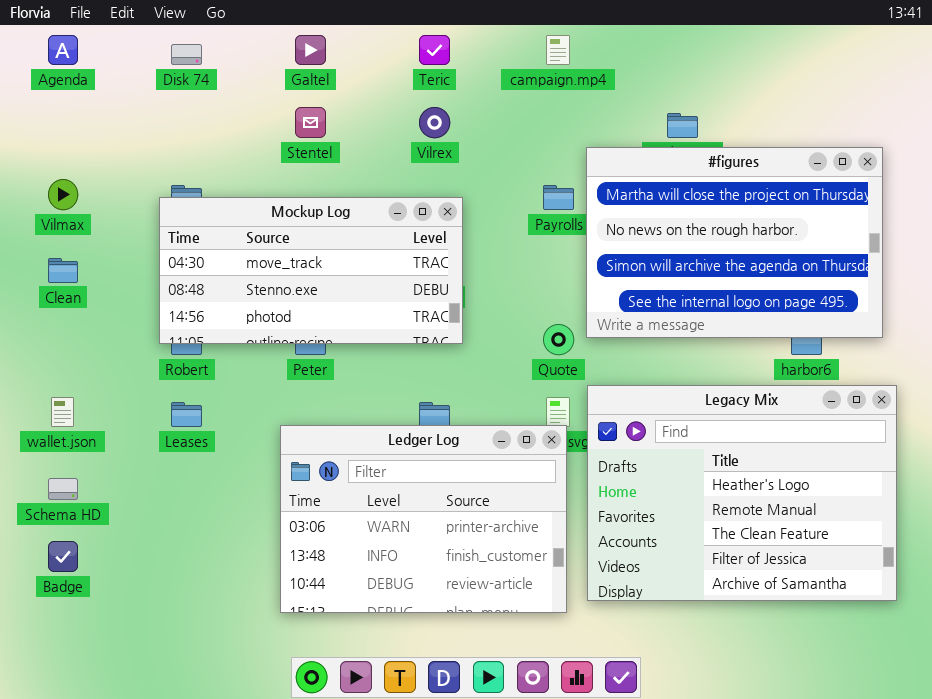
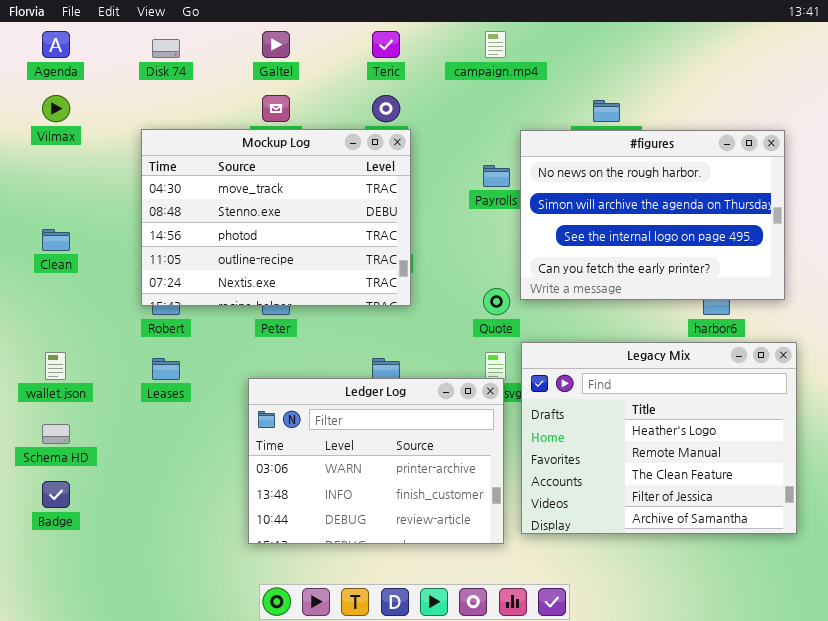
#figures: [586,147,883,338] -> [520,130,785,300], scrolled down 1 row
Vilmax: [48,179,78,210] -> [42,95,70,122], moved
Mockup Log: [159,197,463,344] -> [141,129,411,306], resized

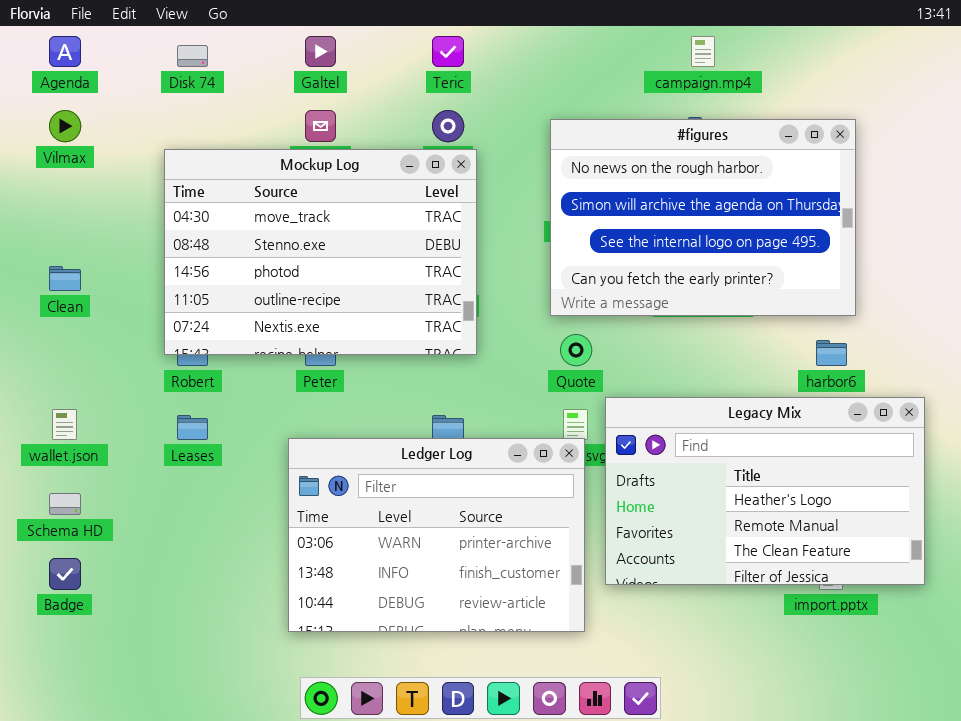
campaign.mp4: [485,31,506,58] -> [691,36,715,67], moved
#figures: [520,130,785,300] -> [550,119,856,316], moved
Legacy Mix: [521,342,797,534] -> [605,397,925,585], resized

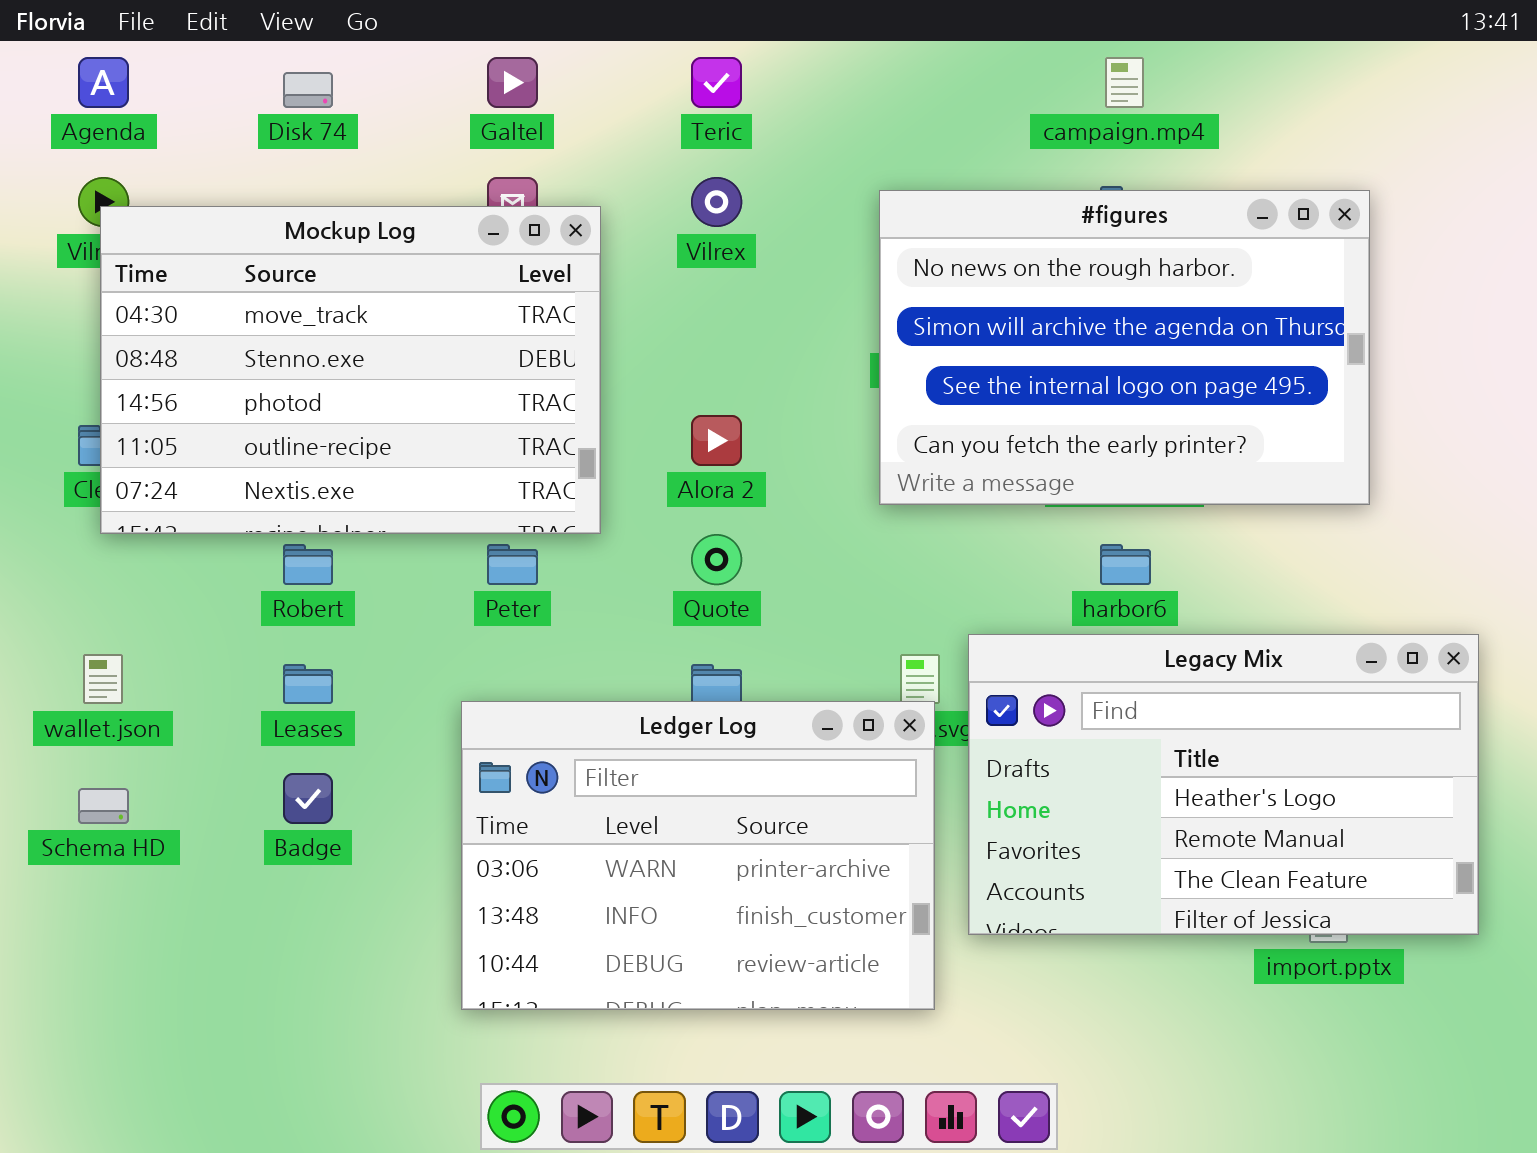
Mockup Log: [164,149,477,355] -> [100,206,601,534], moved
Quote: [560,334,592,366] -> [691,534,742,585], moved
harbor6: [816,340,847,366] -> [1100,544,1151,585], moved
Badge: [49,558,81,590] -> [283,773,333,824], moved

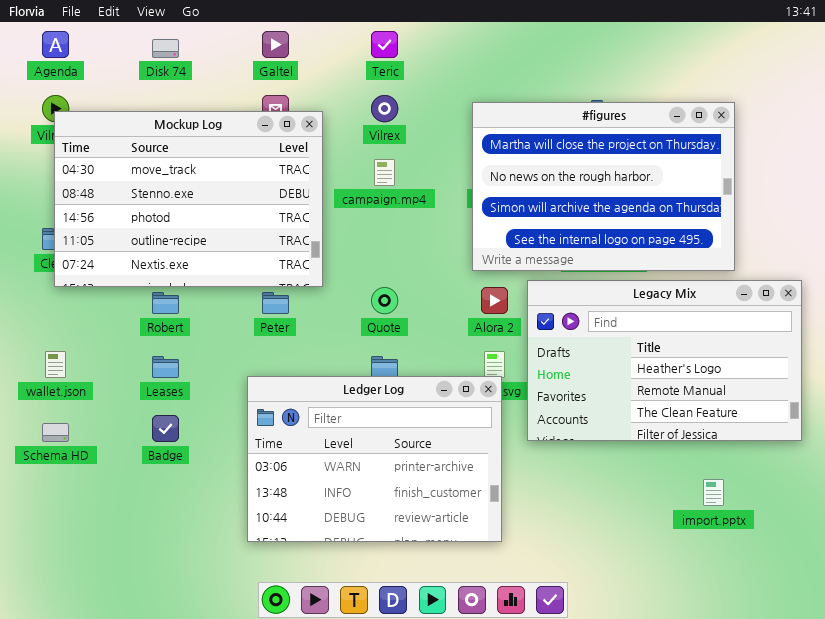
campaign.mp4: [1105,57,1144,108] -> [374,159,395,186], moved
#figures: [879,190,1370,505] -> [472,102,735,271], scrolled up 1 row
Alora 2: [691,415,742,466] -> [481,287,508,314], moved
Legacy Mix: [968,634,1479,935] -> [527,280,802,441], moved

